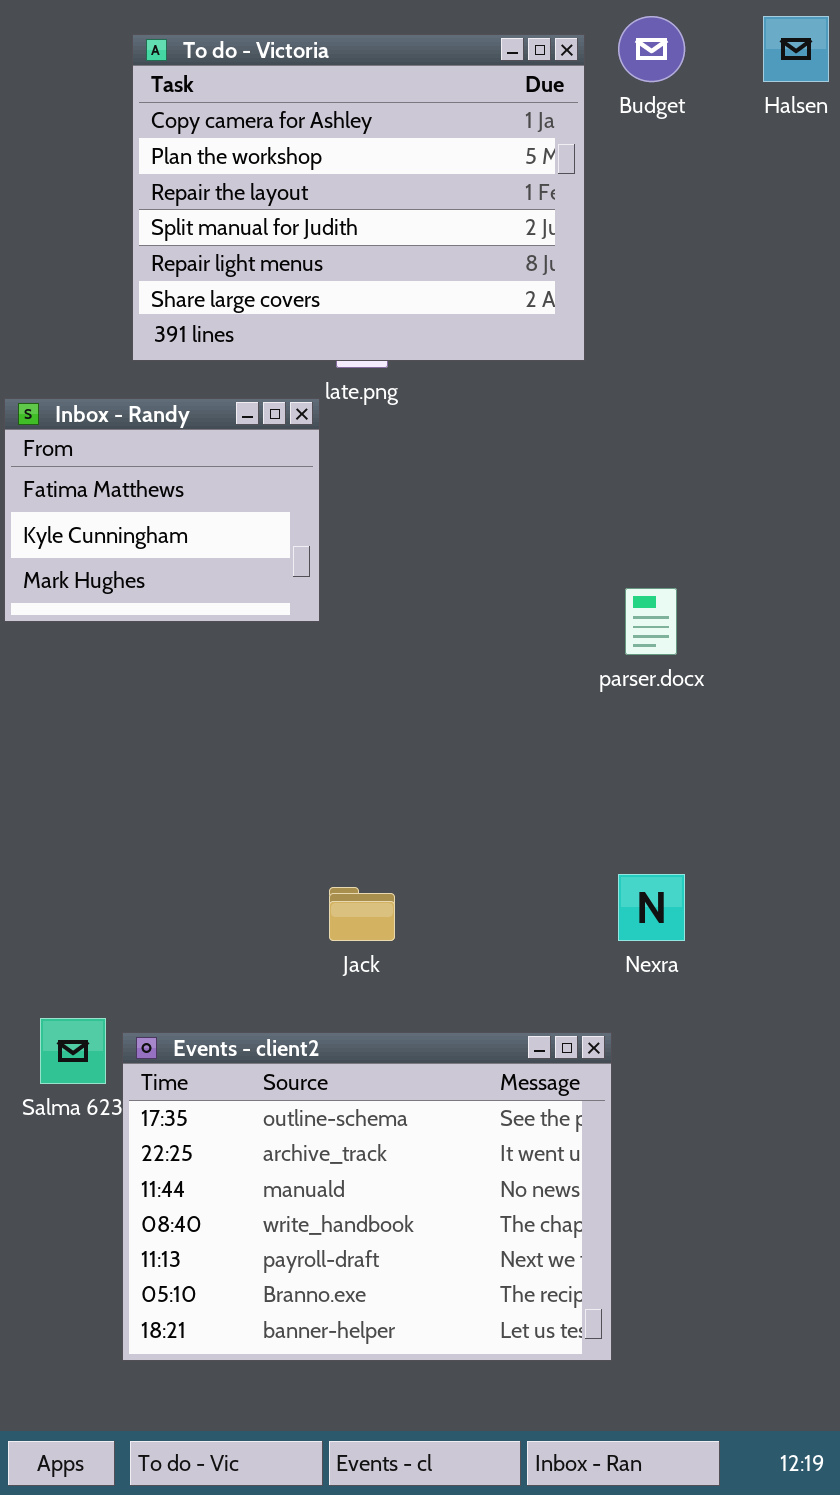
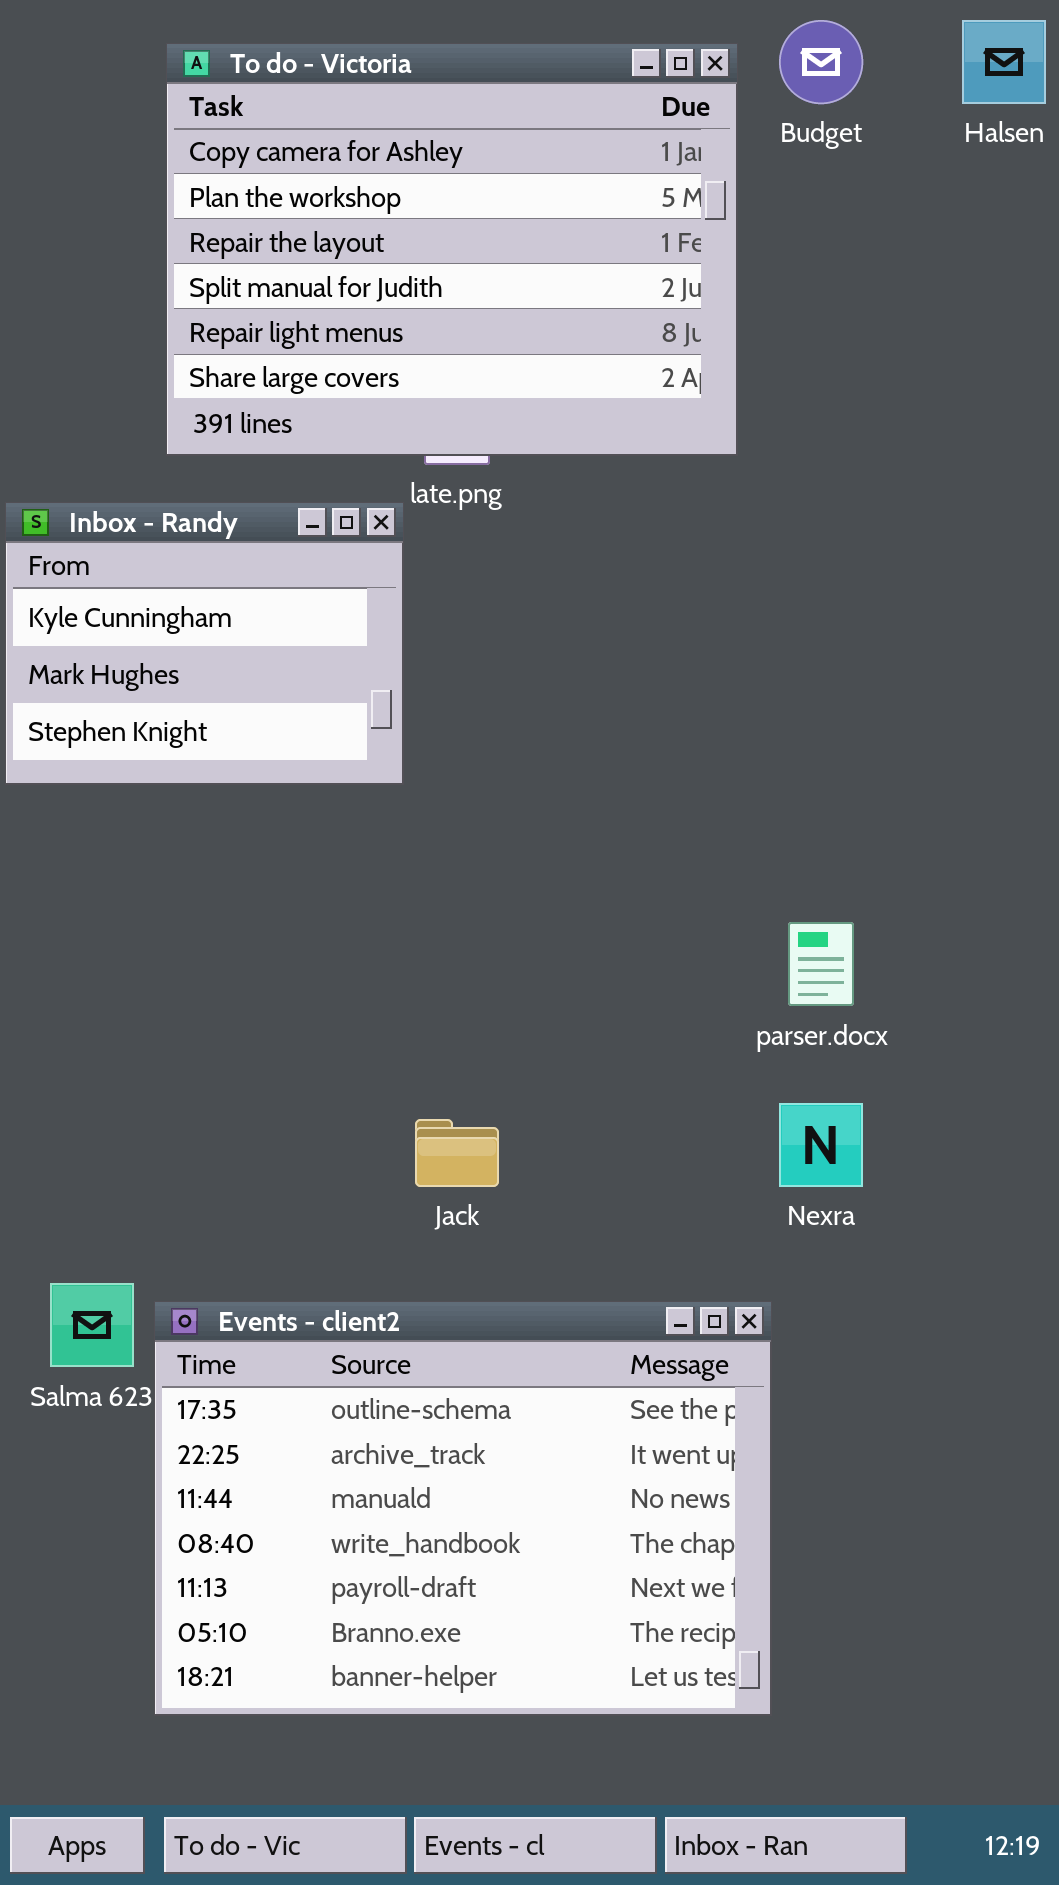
Inbox - Randy: [4,398,320,622] -> [5,502,404,785], scrolled down 1 row
parser.docx: [625,588,677,655] -> [788,922,854,1006], moved

